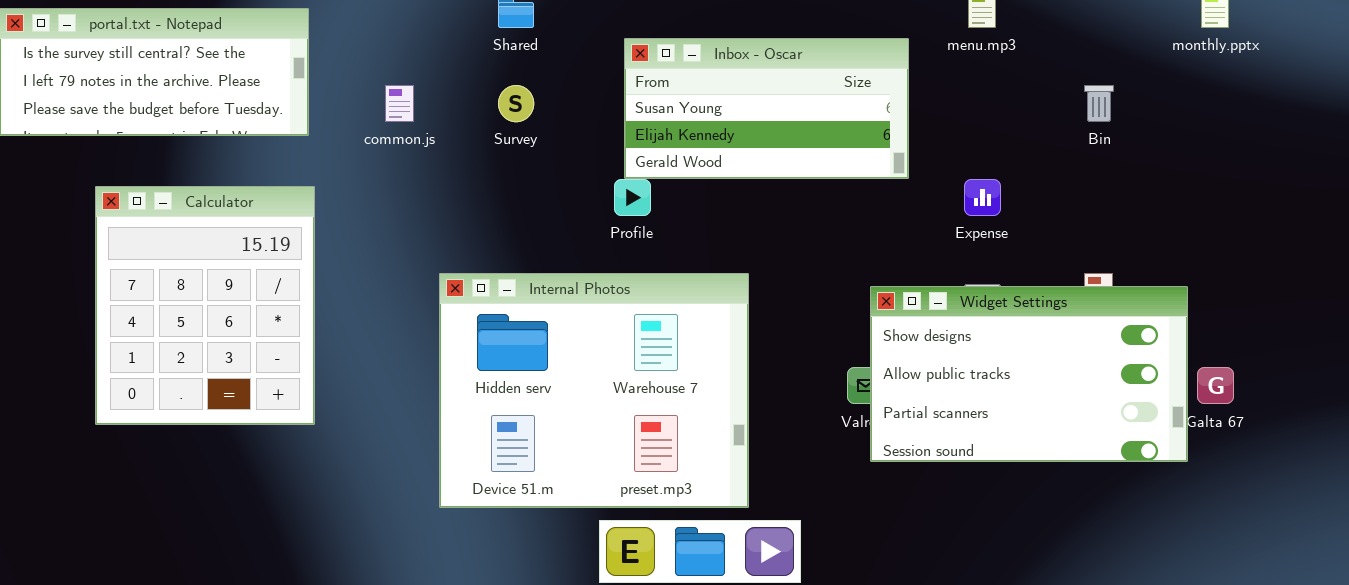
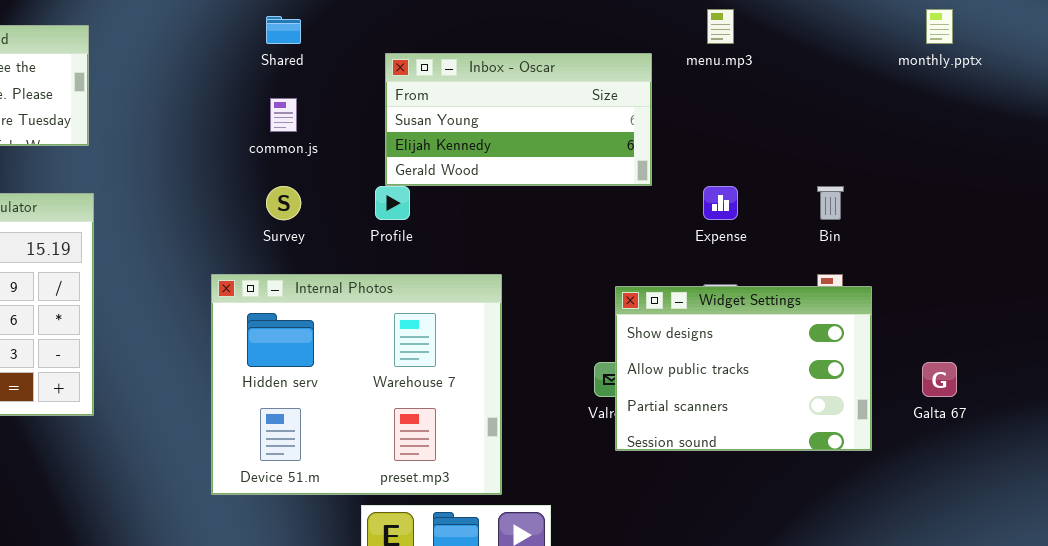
common.js: [385,85,414,122] -> [270,98,297,132], moved
Survey: [498,85,534,122] -> [266,186,301,220], moved
Bin: [1084,85,1114,122] -> [817,186,844,220], moved
Widget Settings: [870,286,1188,462] -> [615,286,872,451], resized

